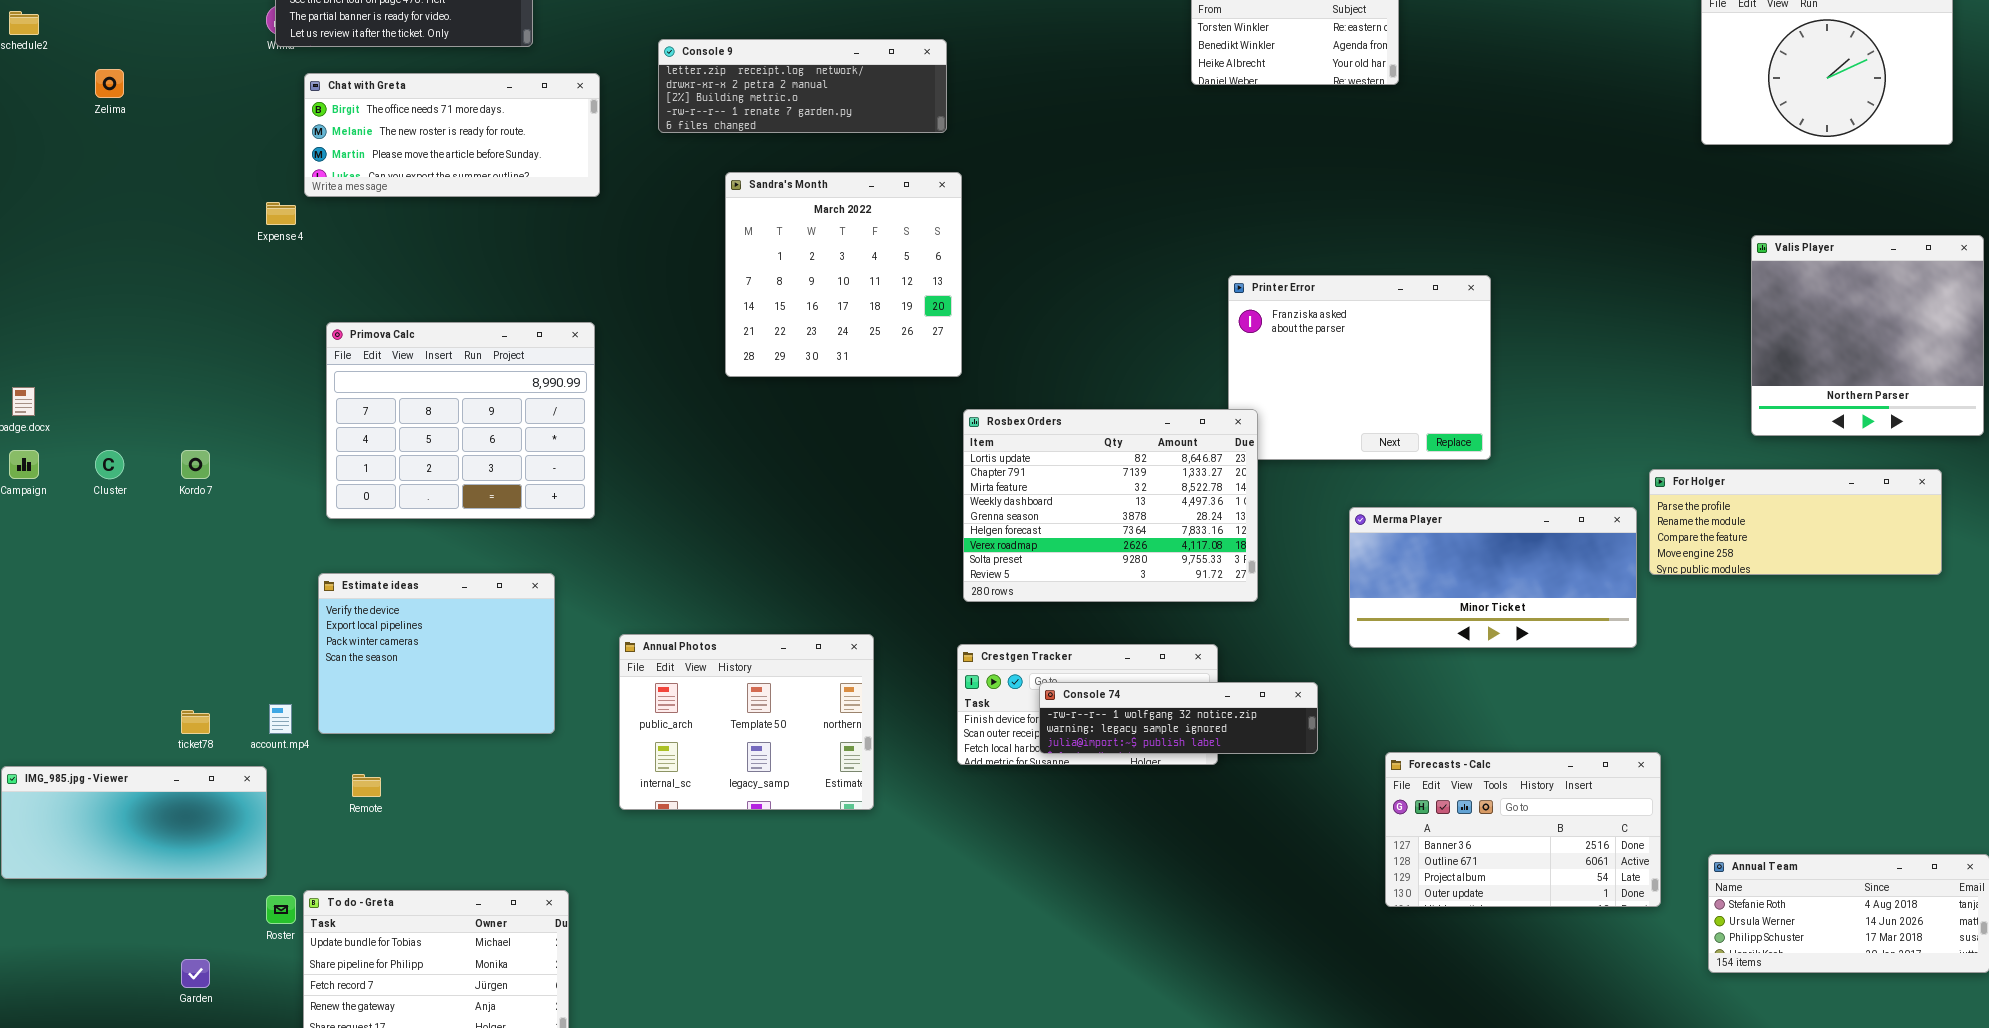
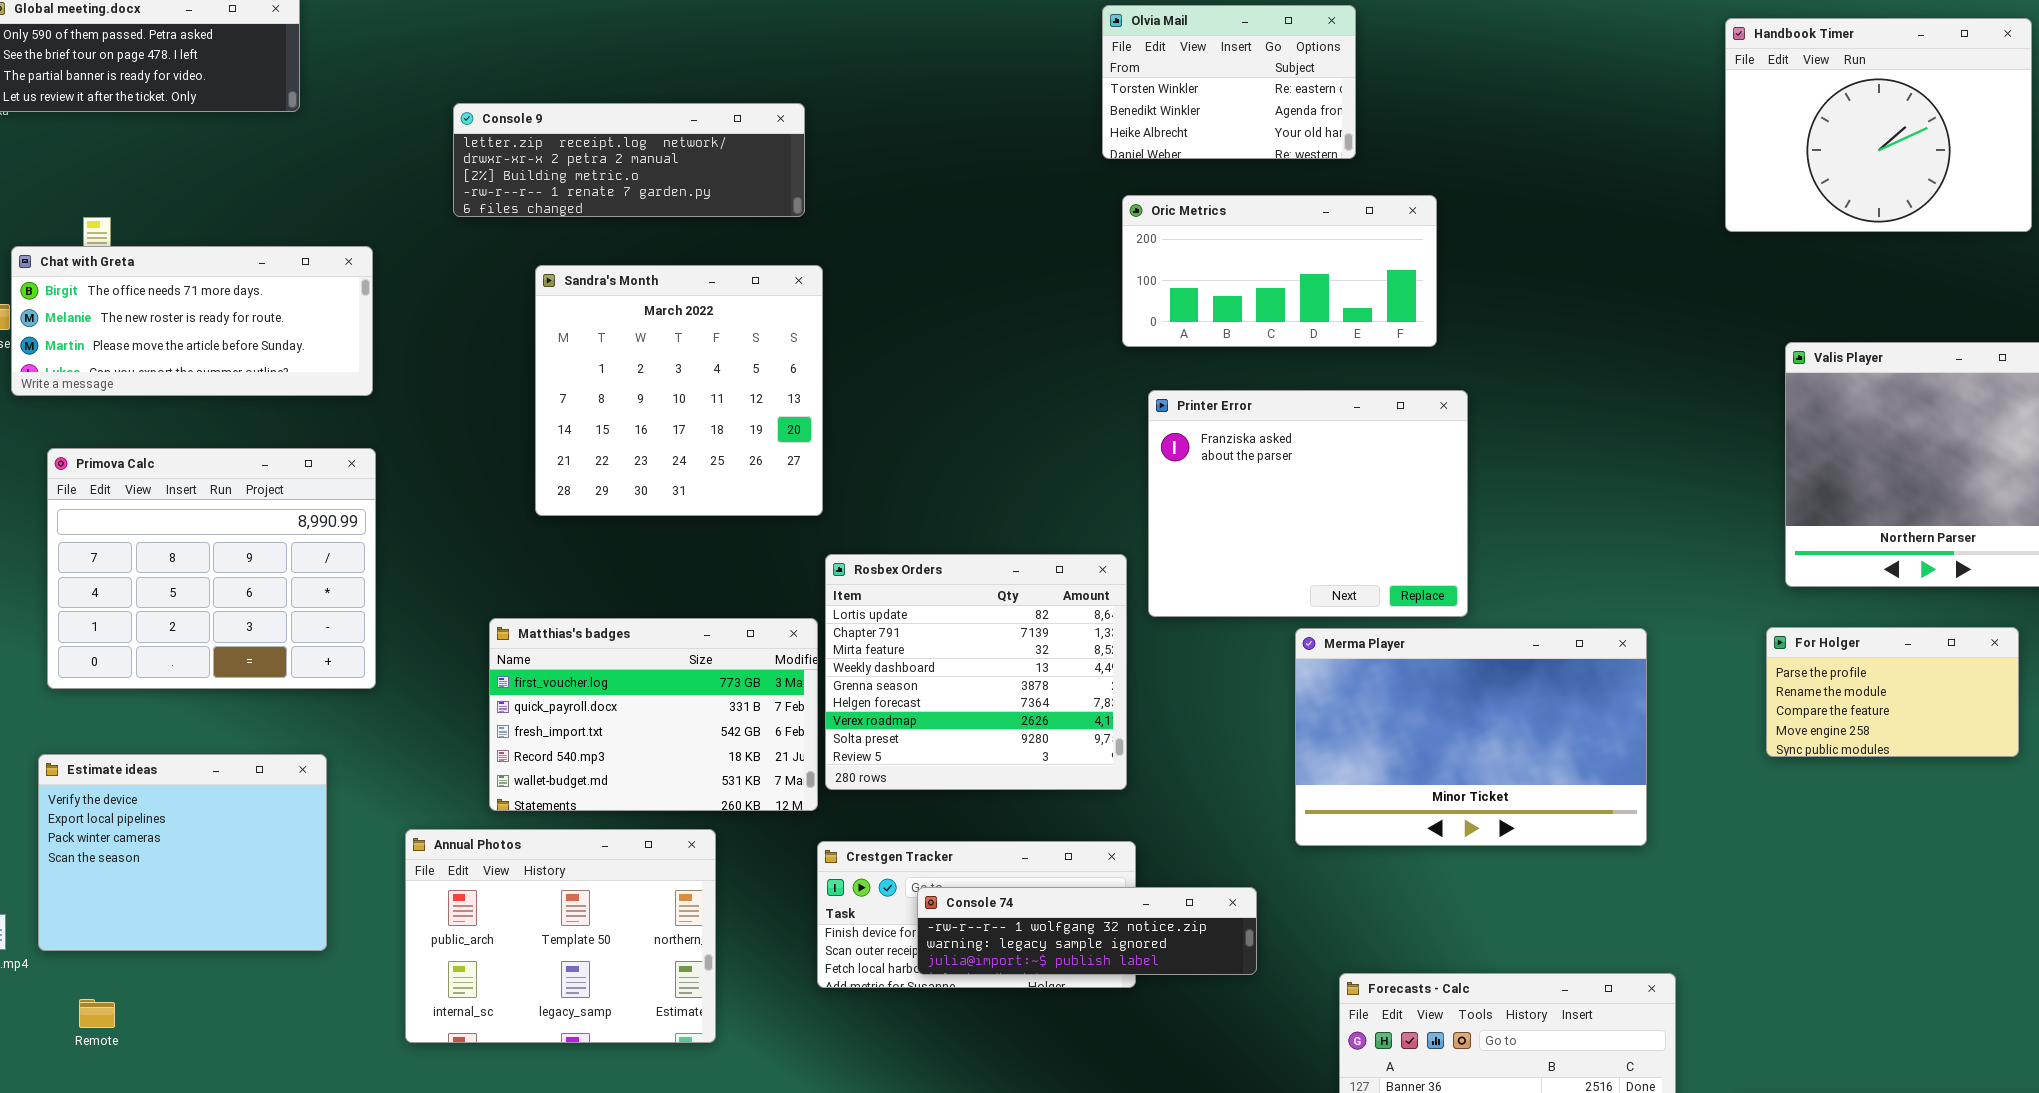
Chat with Greta: [304,73,600,197] -> [11,246,373,396], moved
Oric Metrics: none -> [1122,195,1437,347], opened
Rosbex Orders: [963,409,1258,602] -> [825,554,1127,790], resized
Matthias's badges: none -> [489,618,818,811], opened
For Holger: [1649,469,1942,575] -> [1766,627,2019,757], resized
Merma Player: [1349,507,1637,648] -> [1295,628,1647,846], resized

